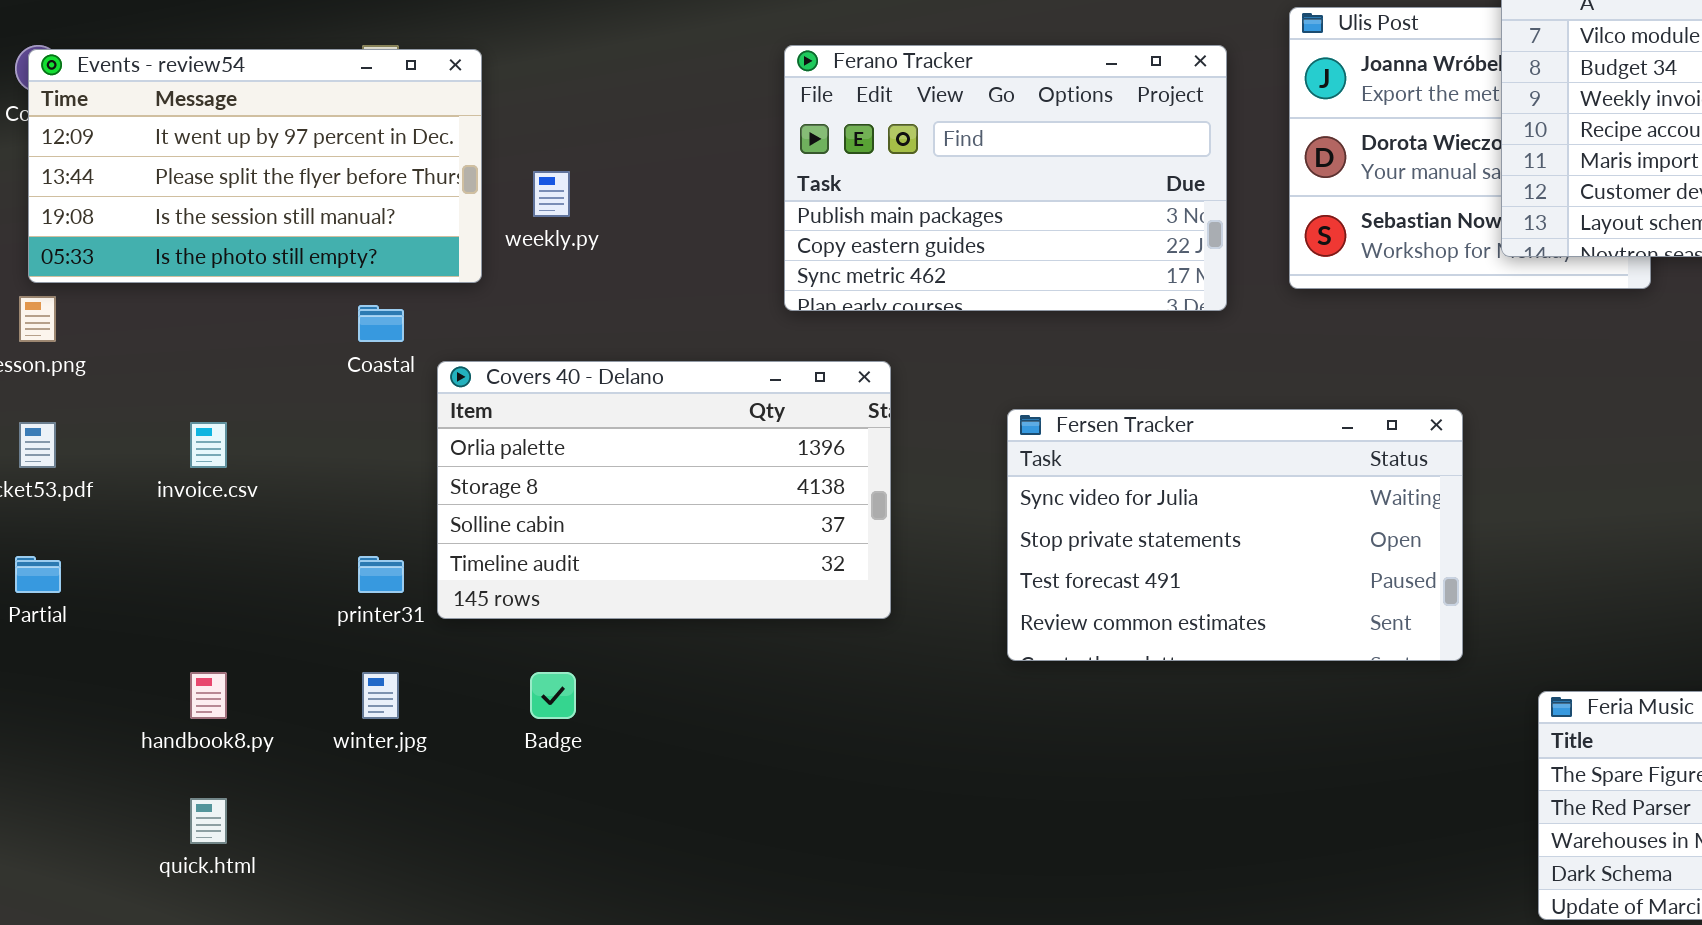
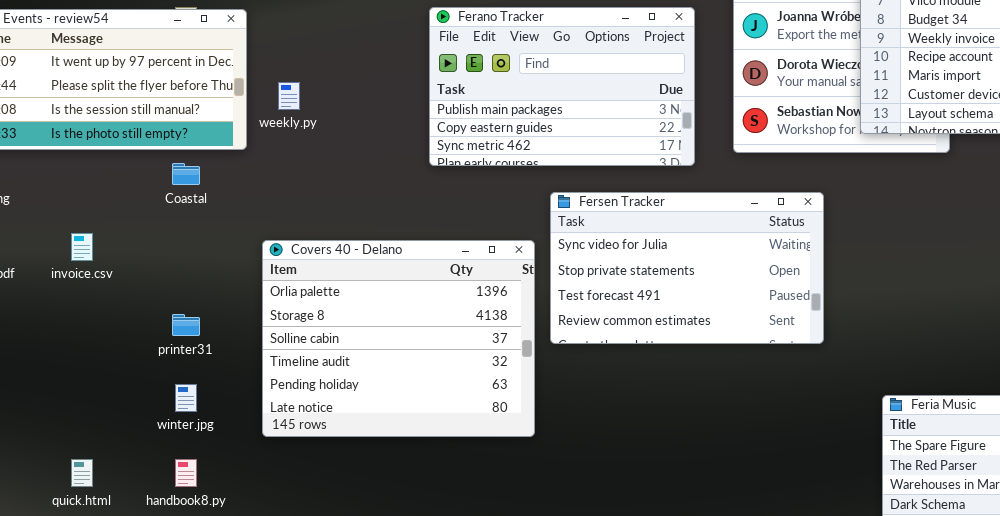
Covers 40 - Delano: [437,361,891,619] -> [262,240,535,437], moved, resized
Fersen Tracker: [1007,409,1463,661] -> [550,192,824,344], moved
handbook8.py: [190,672,227,719] -> [175,459,197,487], moved

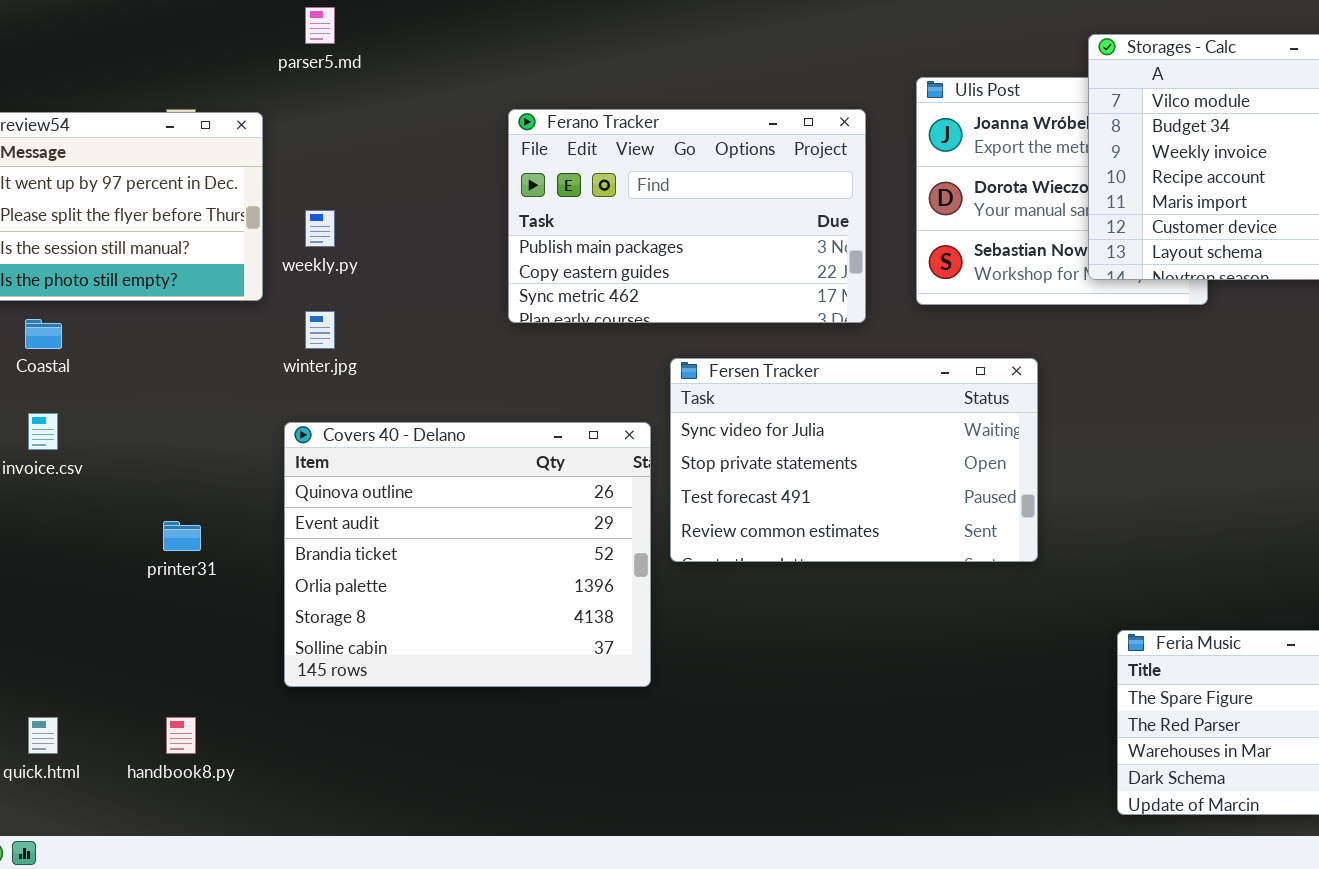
Coastal: [172,163,200,185] -> [25,319,62,349], moved
Covers 40 - Delano: [262,240,535,437] -> [284,422,651,687], scrolled up 3 rows
winter.jpg: [175,384,197,412] -> [305,311,335,349], moved

